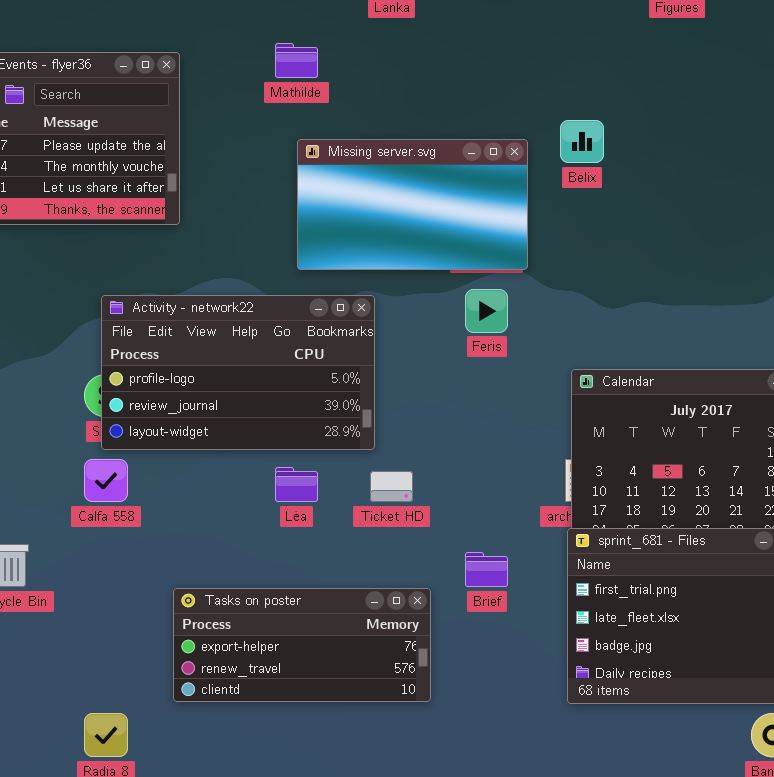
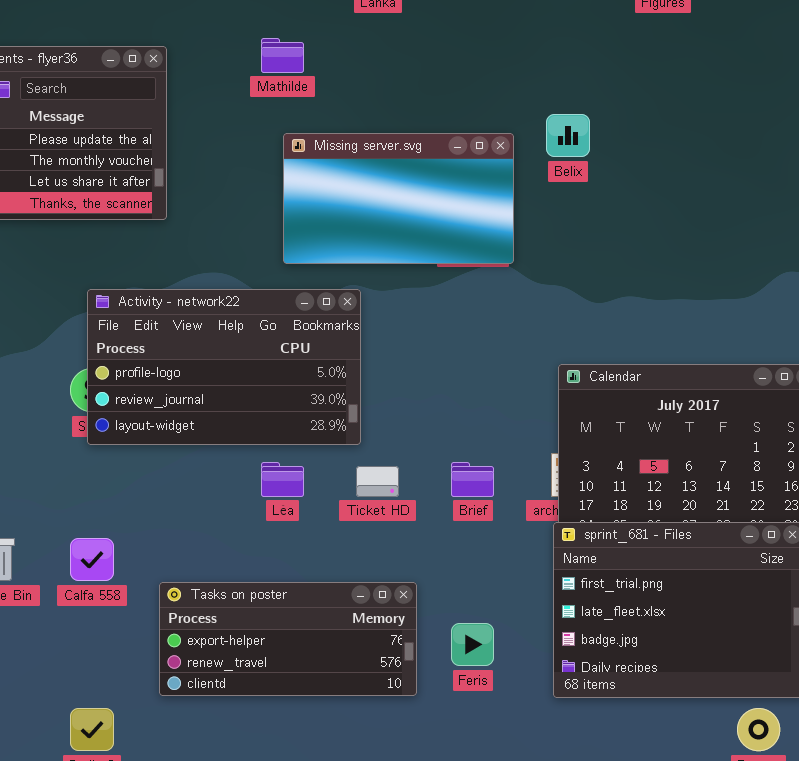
Feris: [465,289,508,333] -> [451,623,494,666], moved
Calfa 558: [84,459,128,502] -> [70,538,114,581], moved
Brief: [465,552,508,587] -> [451,462,494,497], moved

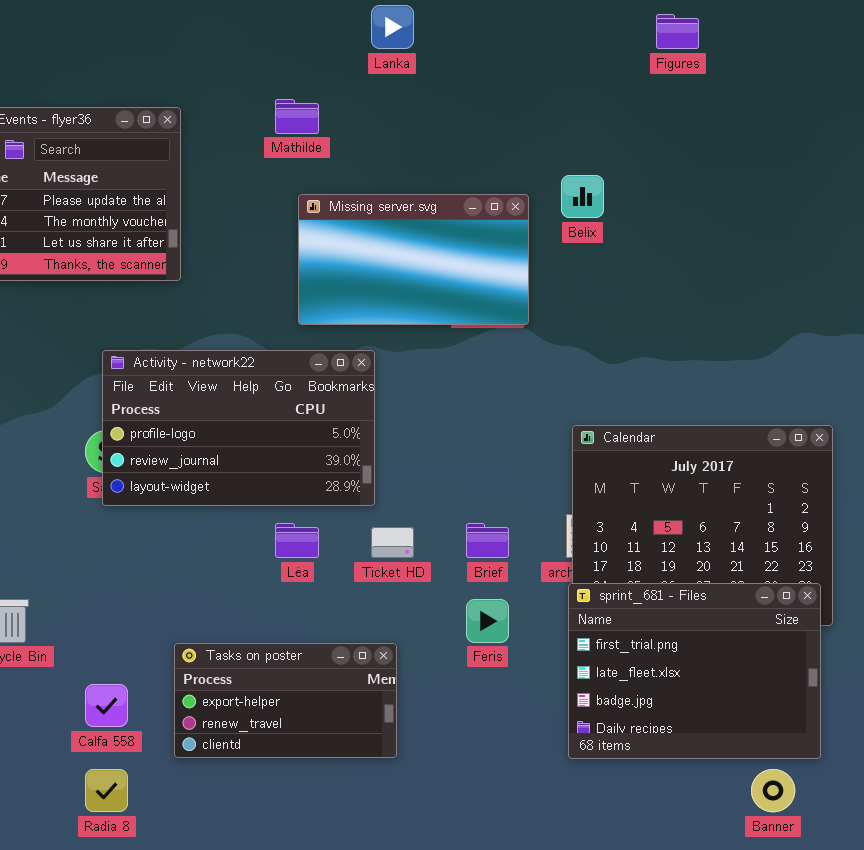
Calfa 558: [70,538,114,581] -> [85,684,128,727], moved
Tasks on poster: [159,582,417,696] -> [174,643,397,758], resized
Feris: [451,623,494,666] -> [466,599,509,643], moved

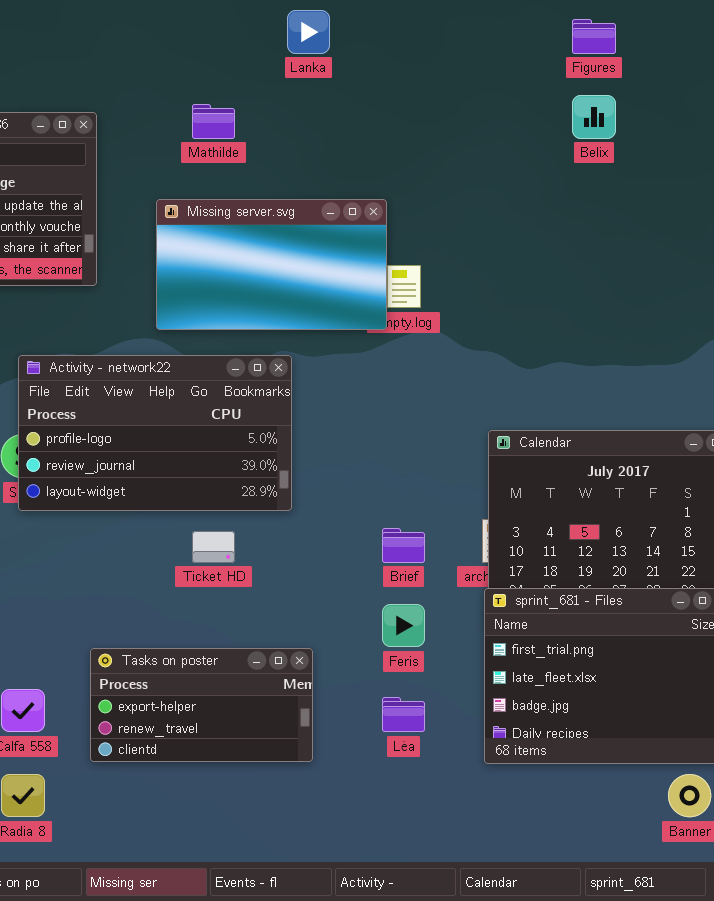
Belix: [561,175,604,218] -> [572,95,616,139], moved
Missing server.svg: [298,194,529,325] -> [156,199,387,330], moved
Léa: [275,523,319,558] -> [382,697,425,732], moved
Ticket HD: [371,527,414,558] -> [192,531,235,563], moved

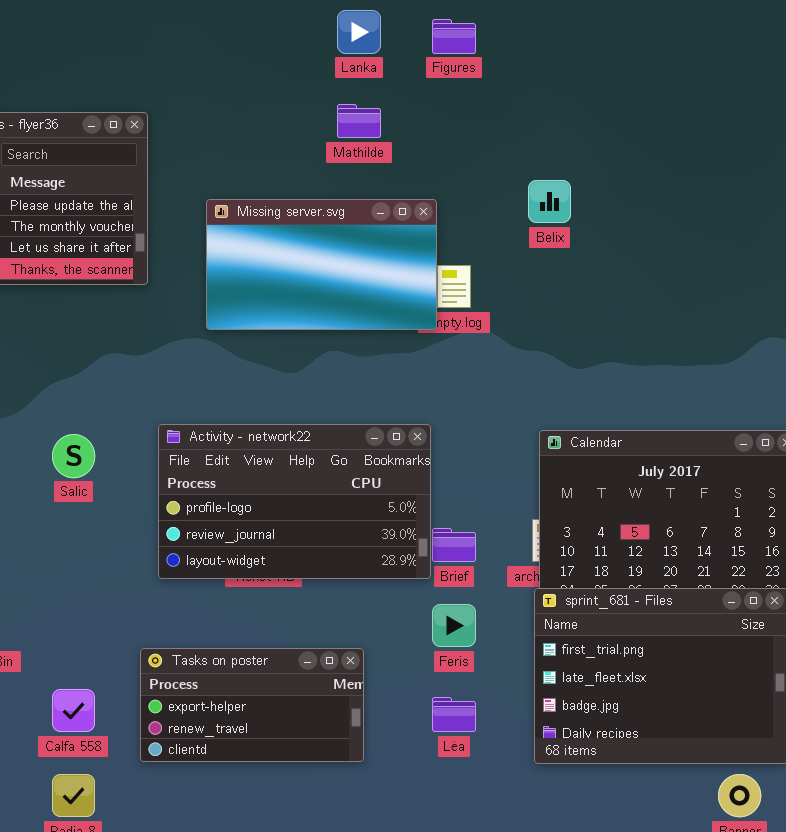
Figures: [572,19,616,54] -> [432,19,476,54], moved
Belix: [572,95,616,139] -> [528,180,571,223], moved
Mathilde: [192,104,235,139] -> [337,104,381,138], moved
Activity - network22: [18,355,292,511] -> [158,424,431,579], moved

